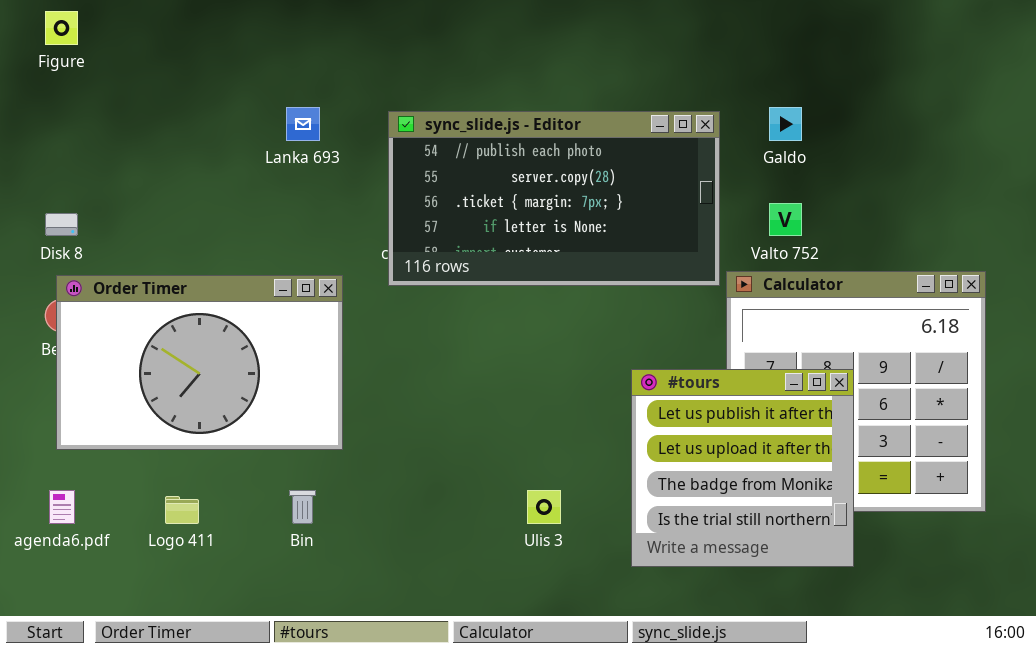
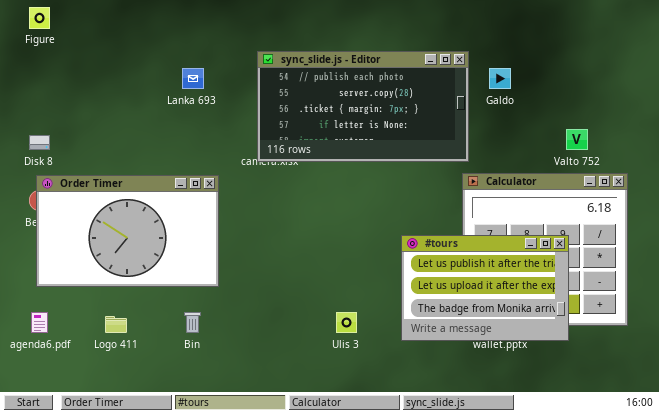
sync_slide.js - Editor: [388,111,720,286] -> [257,51,469,162], moved
Valto 752: [769,203,802,236] -> [566,129,588,150], moved
#tours: [631,369,854,567] -> [401,235,569,341], resized

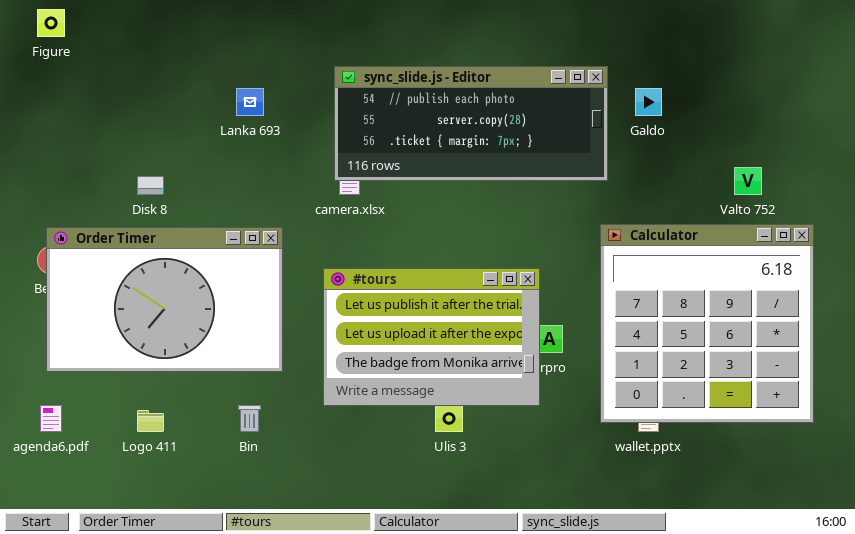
sync_slide.js - Editor: [257,51,469,162] -> [334,66,608,181], resized
Disk 8: [29,135,50,150] -> [137,176,164,195], moved
#tours: [401,235,569,341] -> [323,268,540,406], moved

